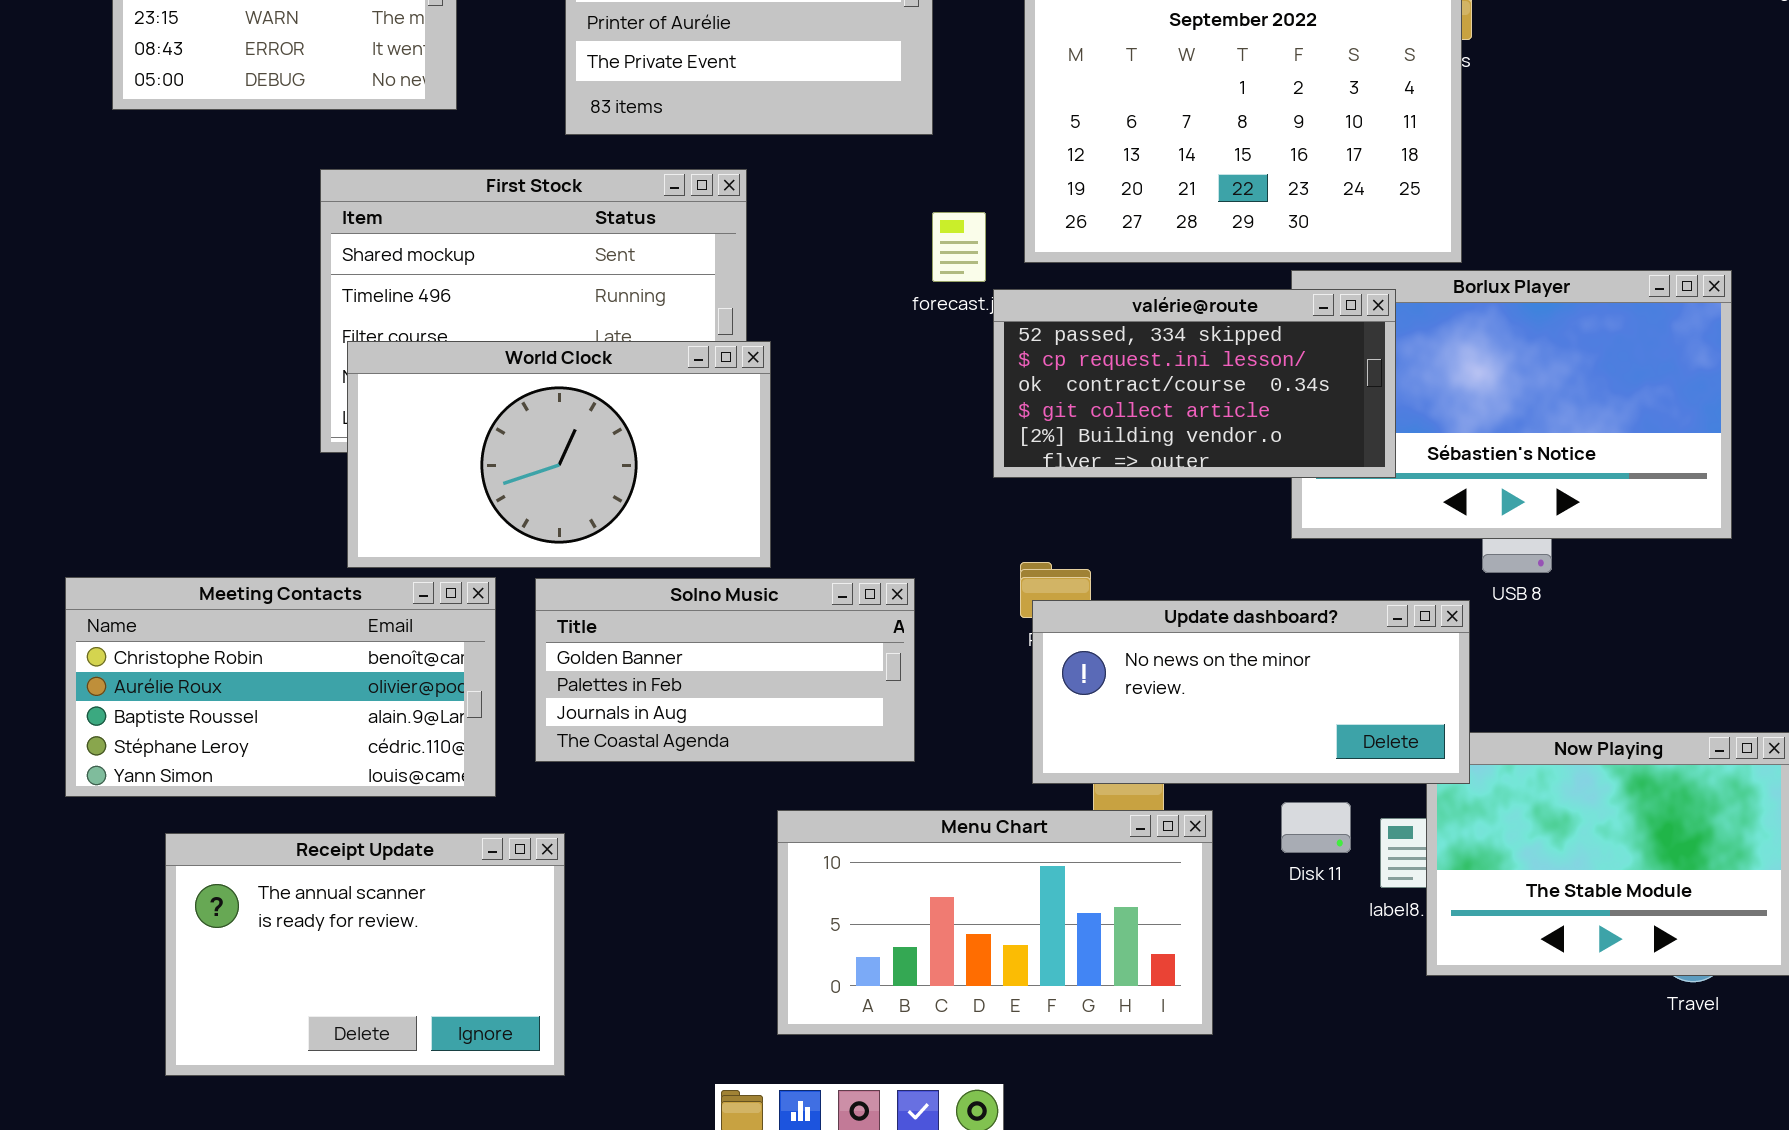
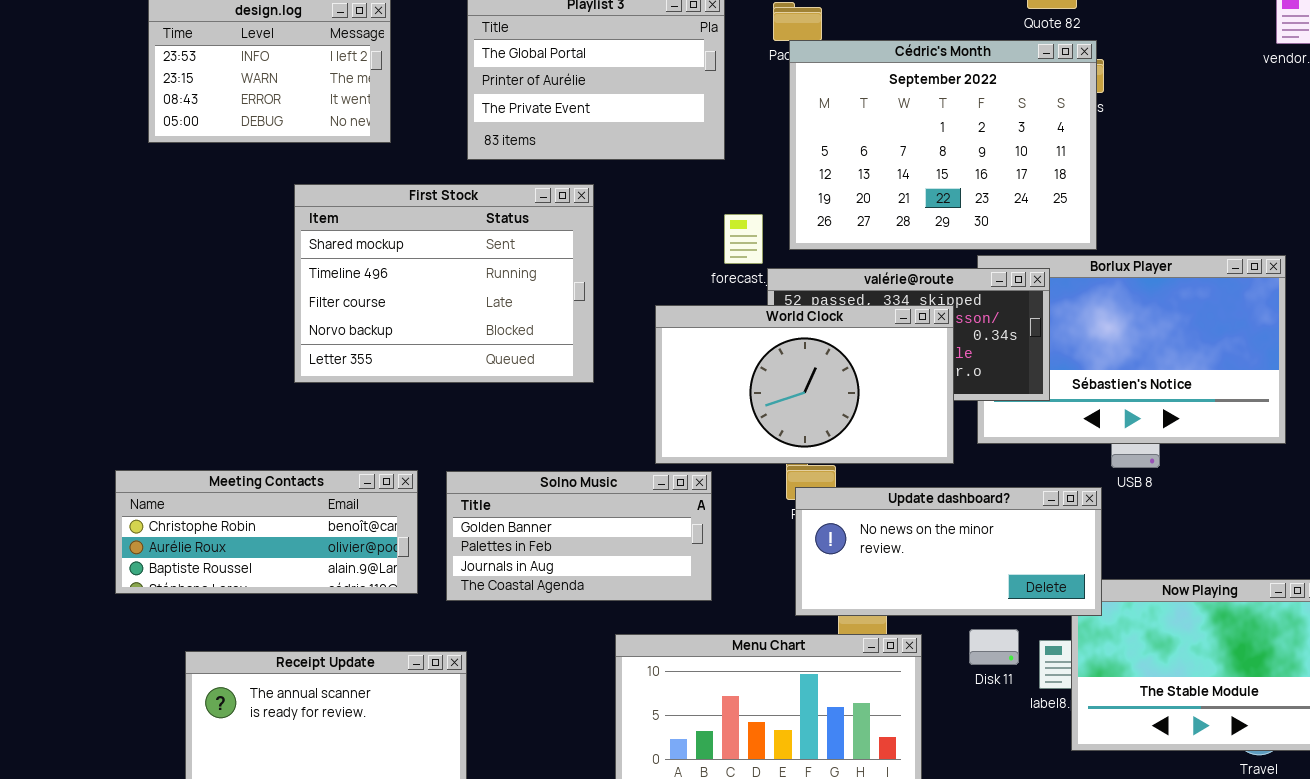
World Clock: [347,341,771,568] -> [655,305,954,464], moved
Meeting Contacts: [65,577,496,797] -> [115,470,418,594], resized

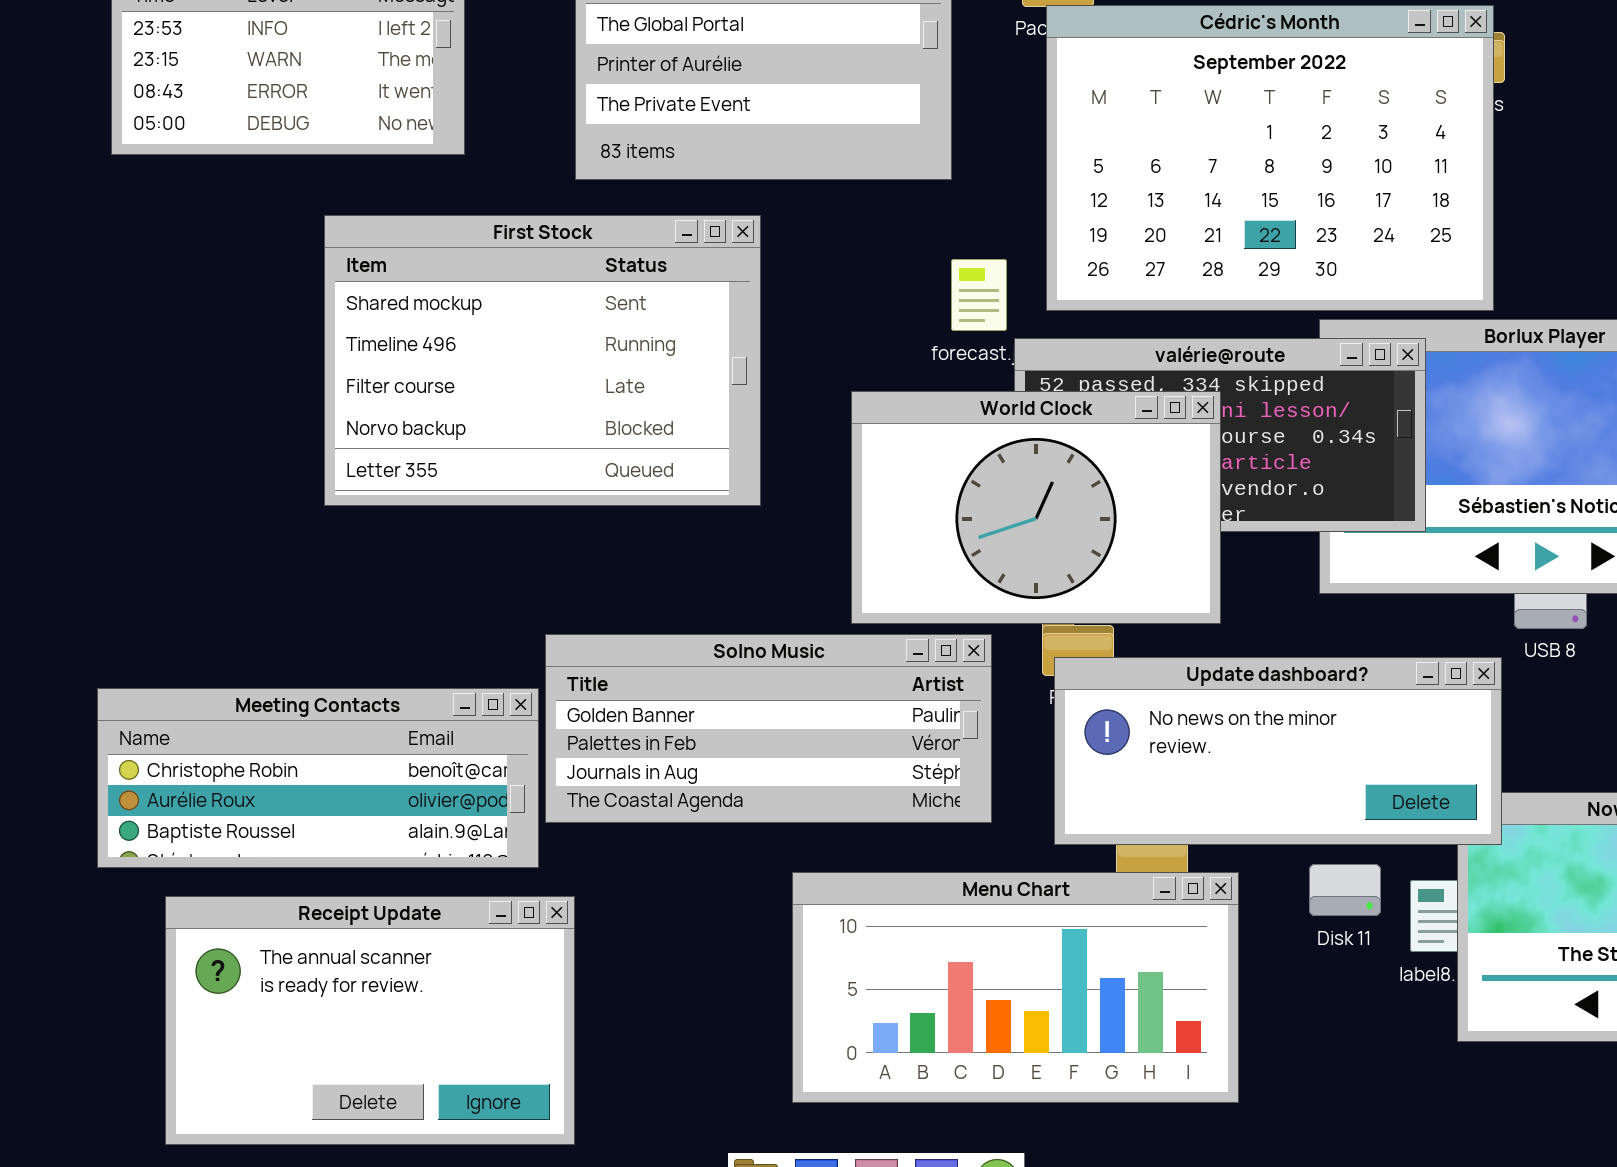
World Clock: [655,305,954,464] -> [851,391,1221,624], resized
Meeting Contacts: [115,470,418,594] -> [97,688,539,868], moved
Solno Music: [446,471,712,601] -> [545,634,992,823], resized

